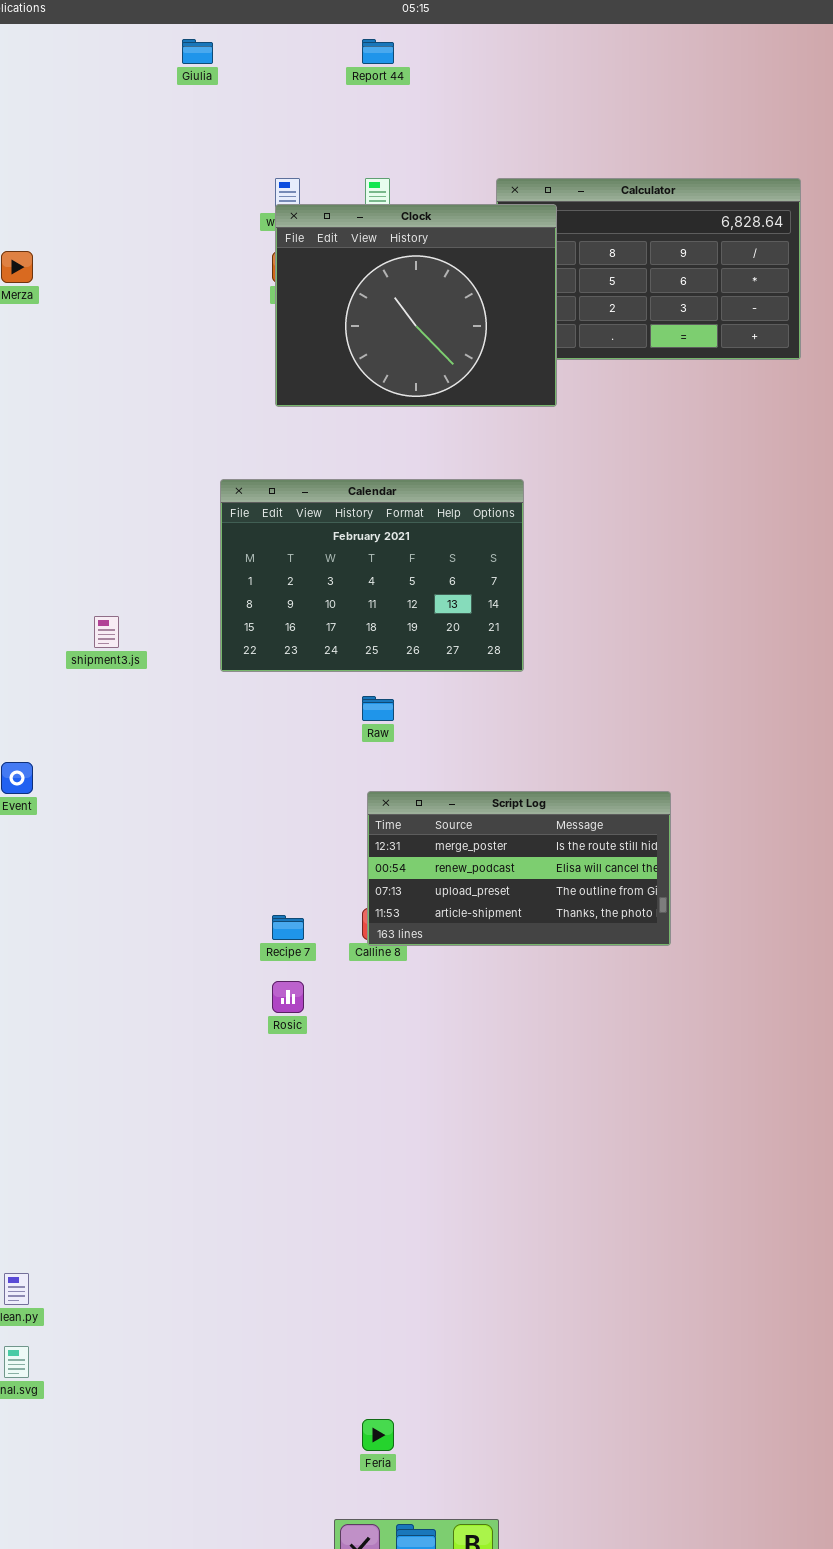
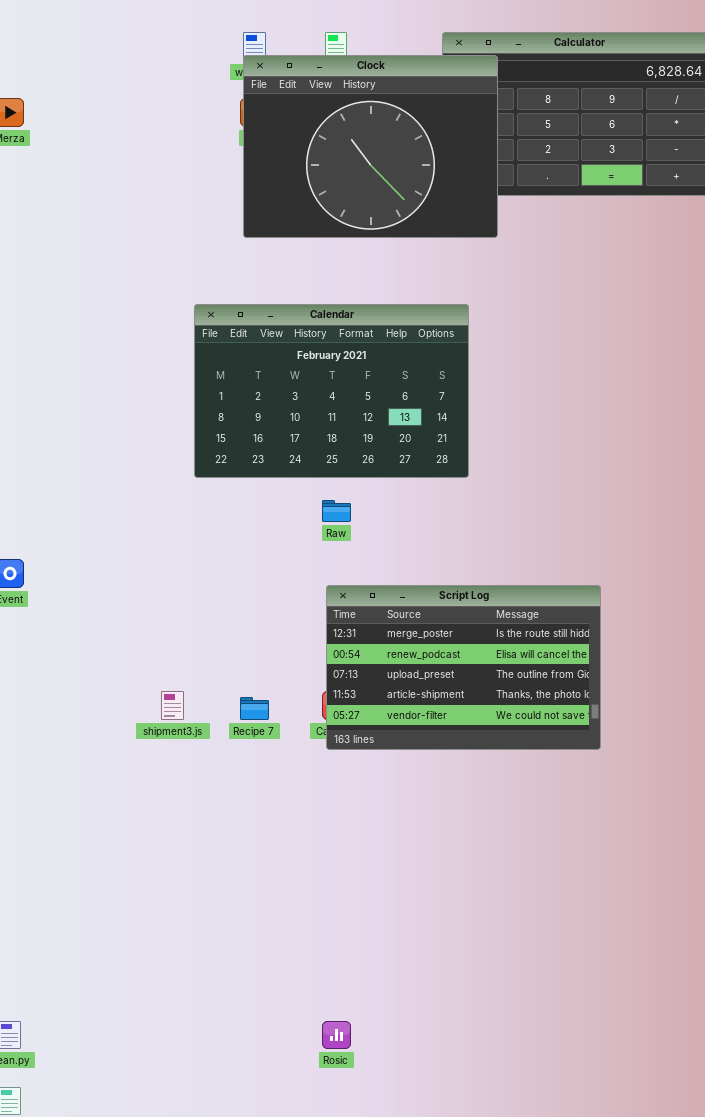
shipment3.js: [94,616,119,648] -> [161,691,184,720], moved
Script Log: [367,791,671,946] -> [326,585,601,750], resized
Rosic: [272,981,304,1013] -> [322,1021,351,1049], moved

